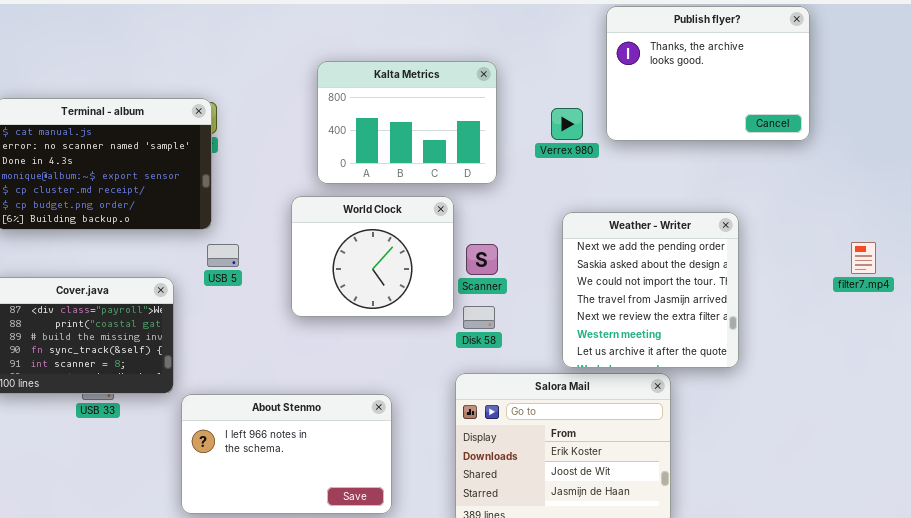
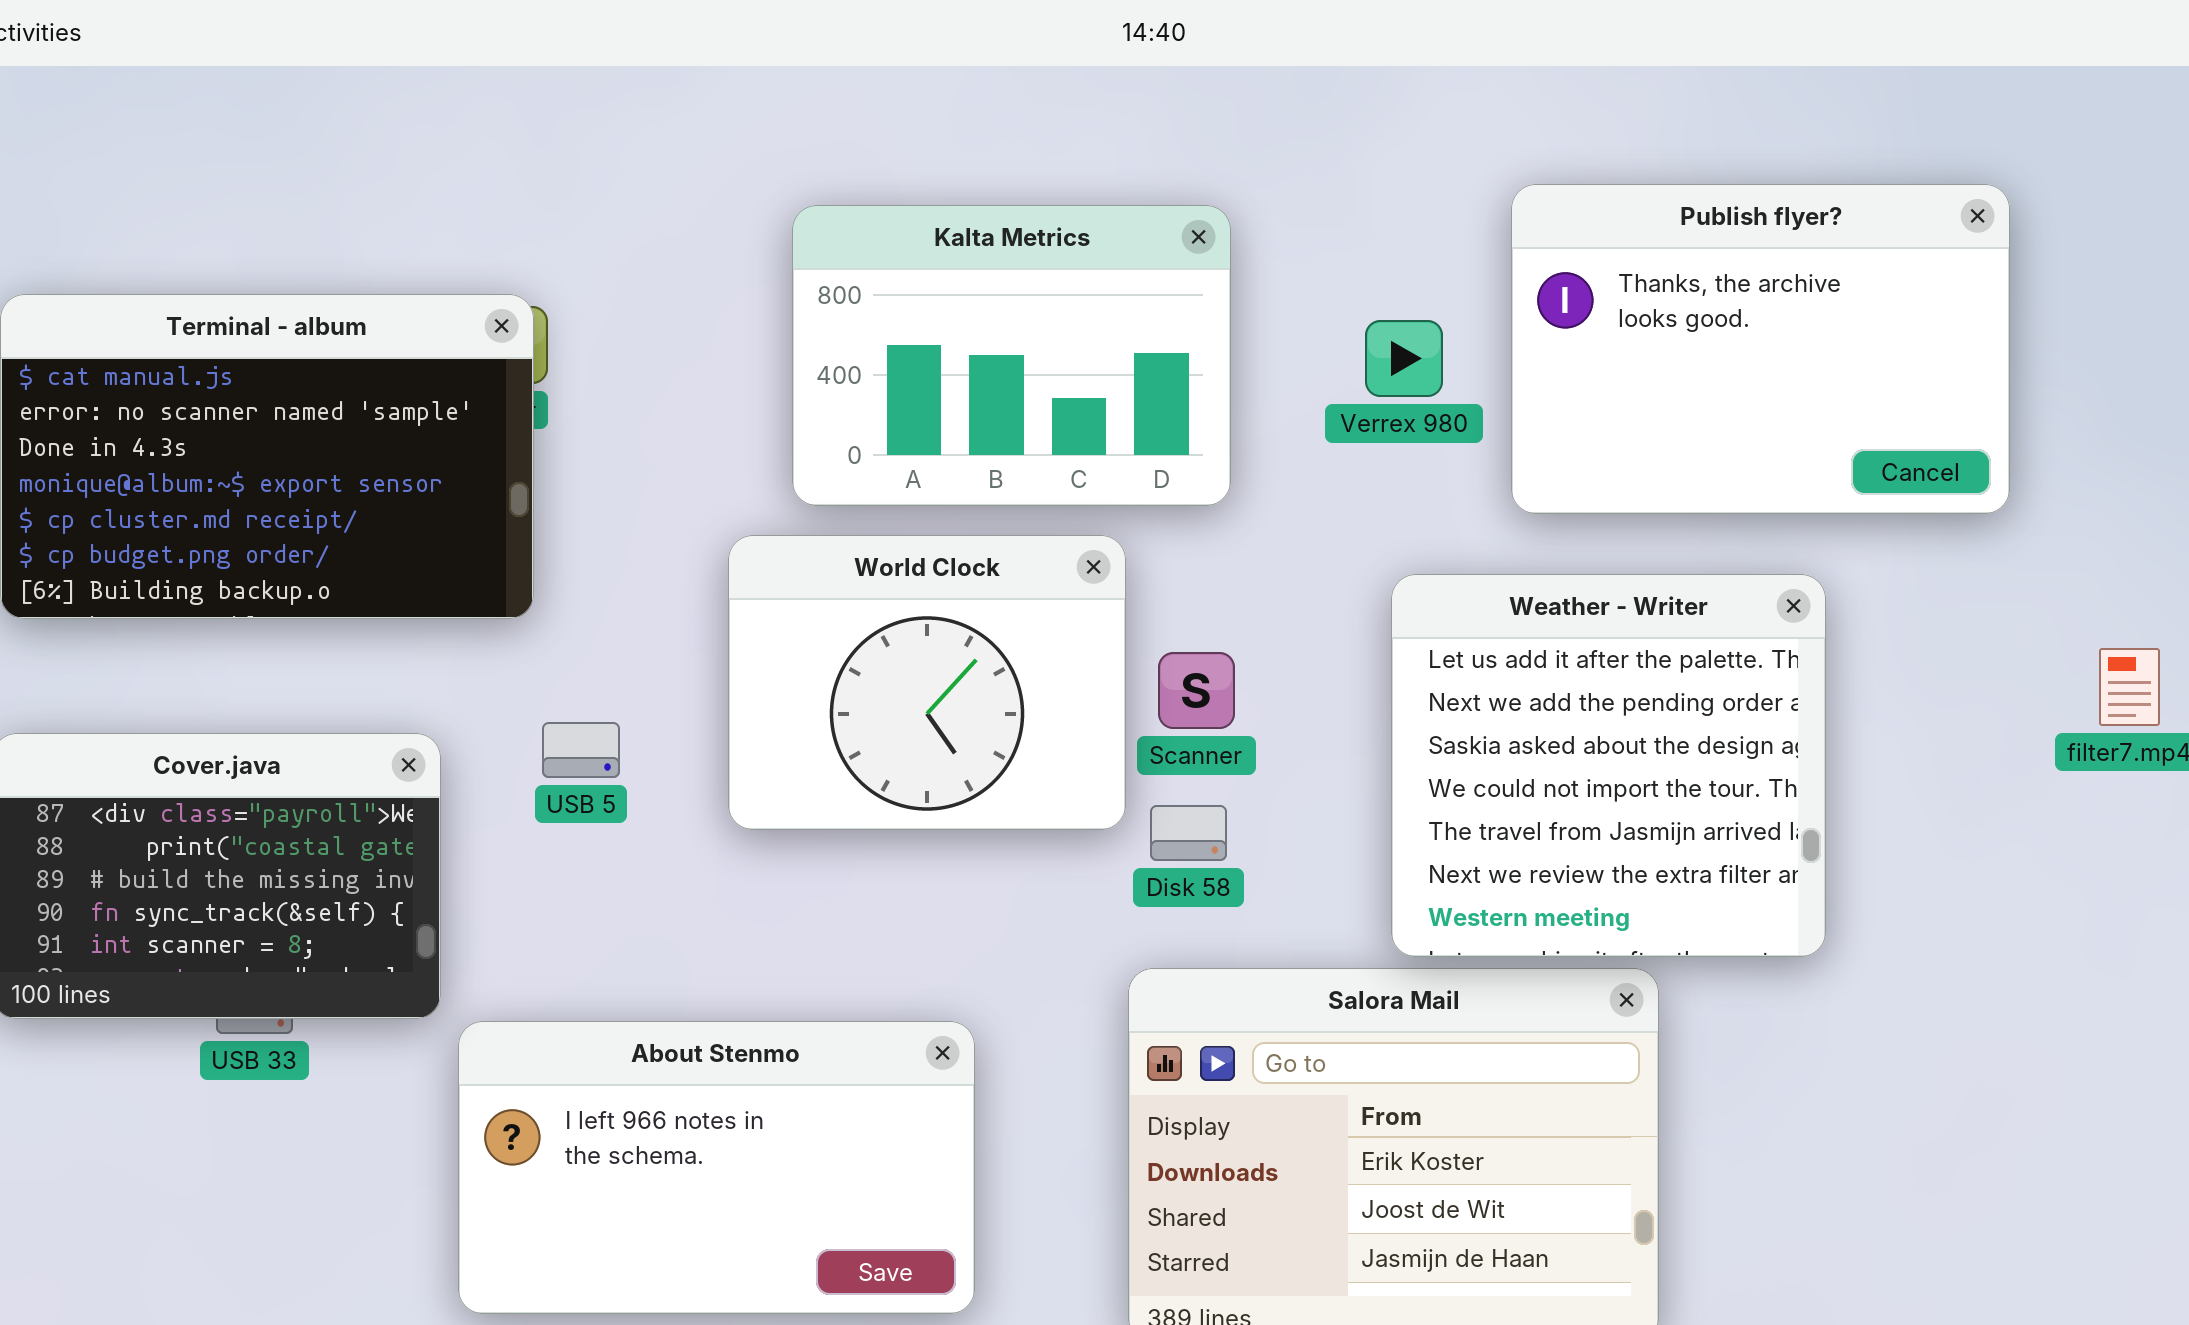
Publish flyer?: [606,6,810,141] -> [1511,184,2010,514], moved
Weather - Writer: [562,212,739,368] -> [1391,574,1826,957], scrolled up 1 row
USB 5: [207,244,239,267] -> [542,722,620,778], moved

